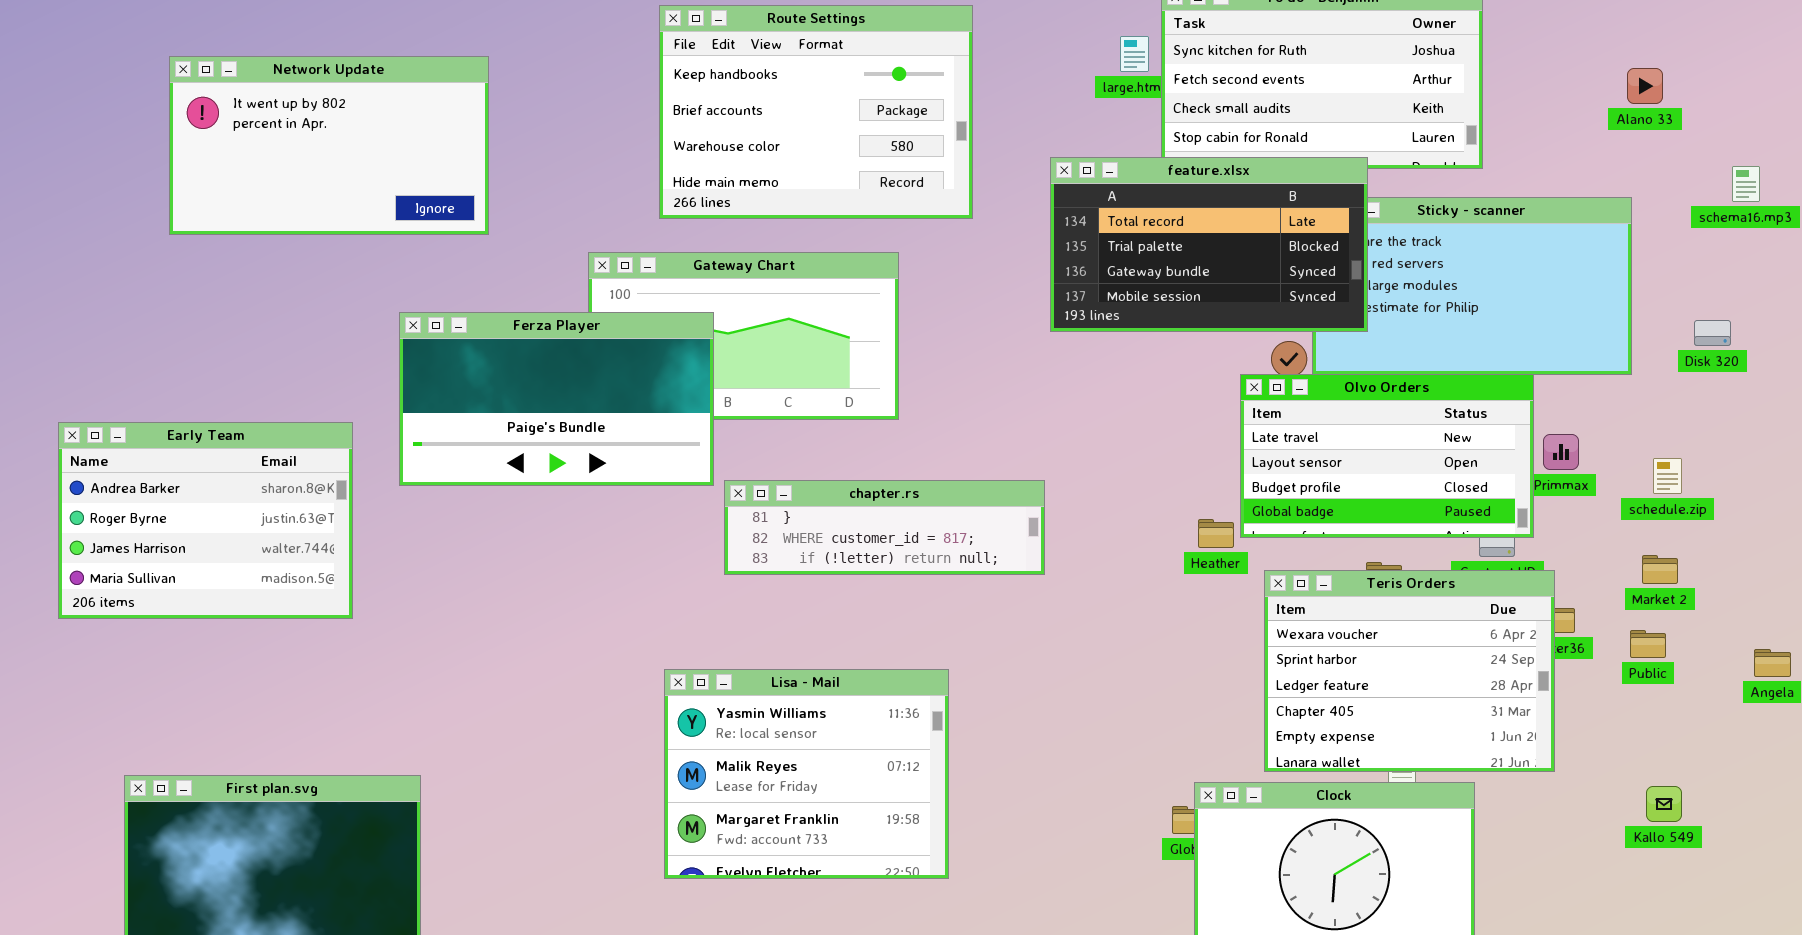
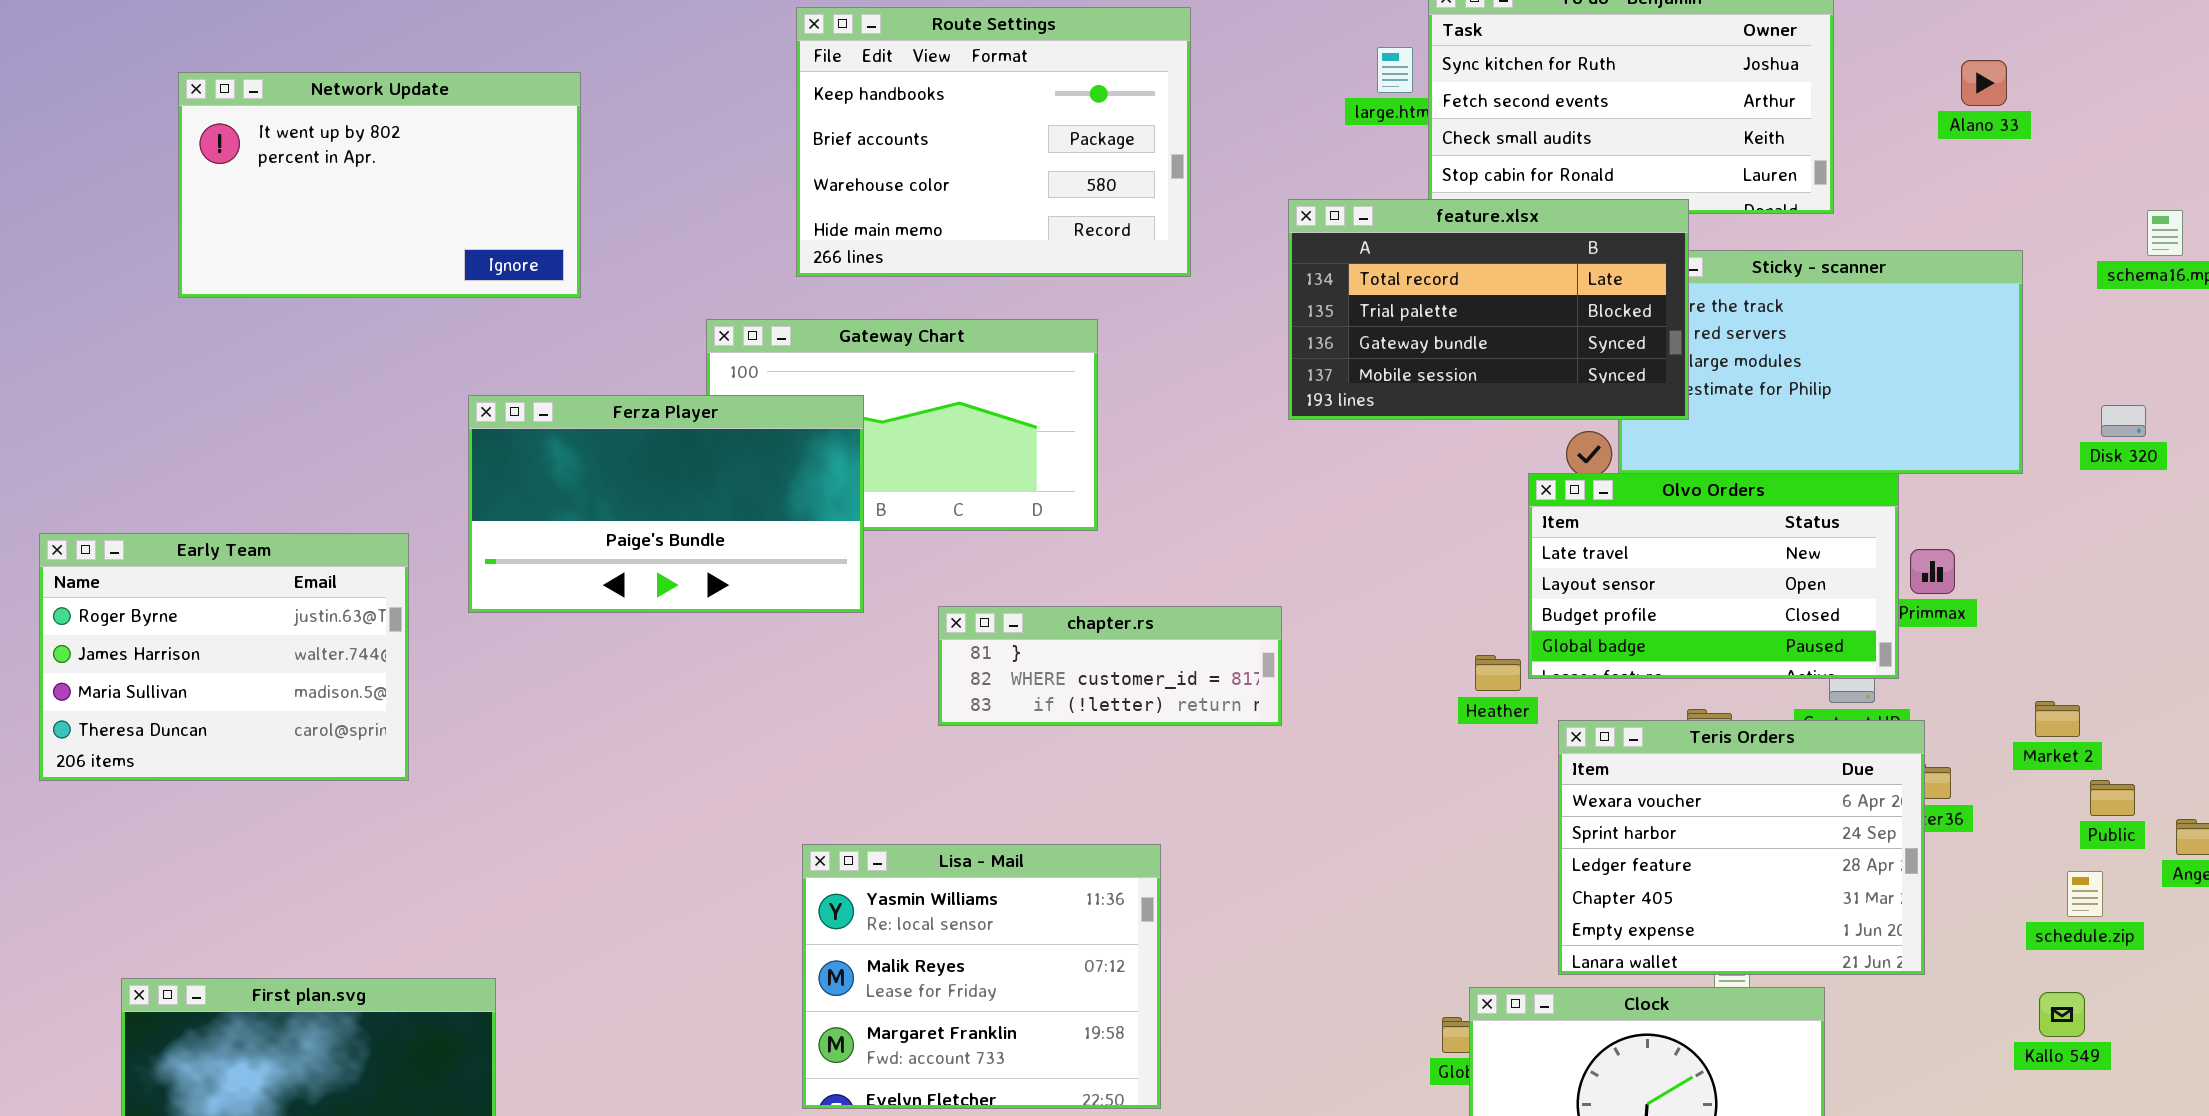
Alano 33: [1627,68,1663,104] -> [1961,60,2007,106], moved
Early Team: [58,422,353,619] -> [39,533,409,781], scrolled down 1 row
schedule.zip: [1653,458,1682,494] -> [2067,871,2103,917], moved
chapter.rs: [724,480,1045,575] -> [938,606,1282,726], resized
Public: [1630,630,1666,658] -> [2090,780,2135,816], moved

